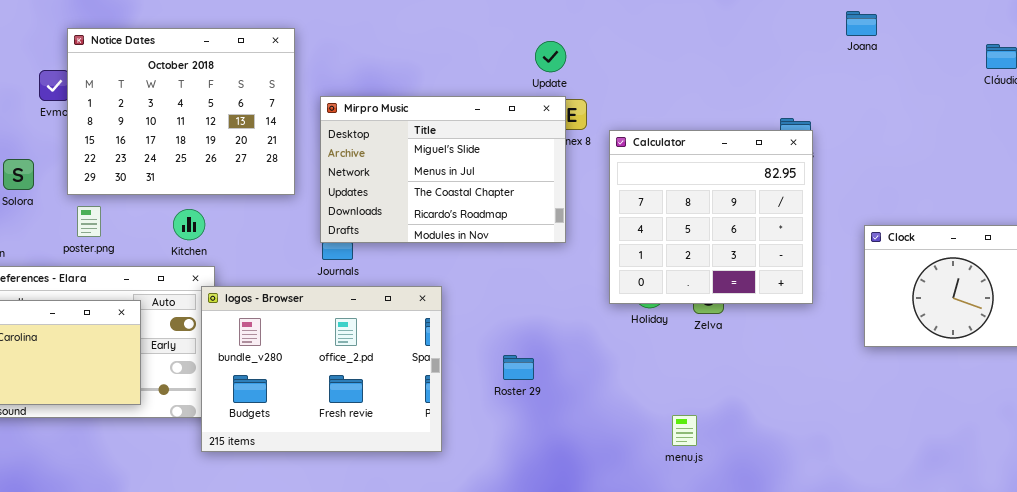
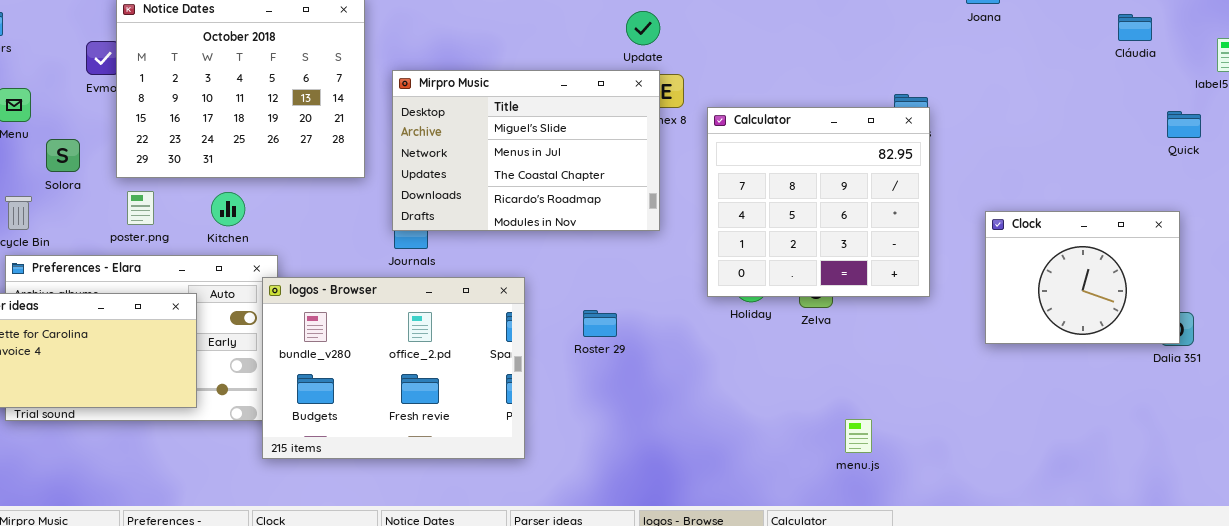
Kitchen: [173,209,205,240] -> [211,192,245,226], moved
Roster 29: [503,355,534,380] -> [583,310,617,337], moved
menu.js: [672,415,697,446] -> [845,419,872,453], moved

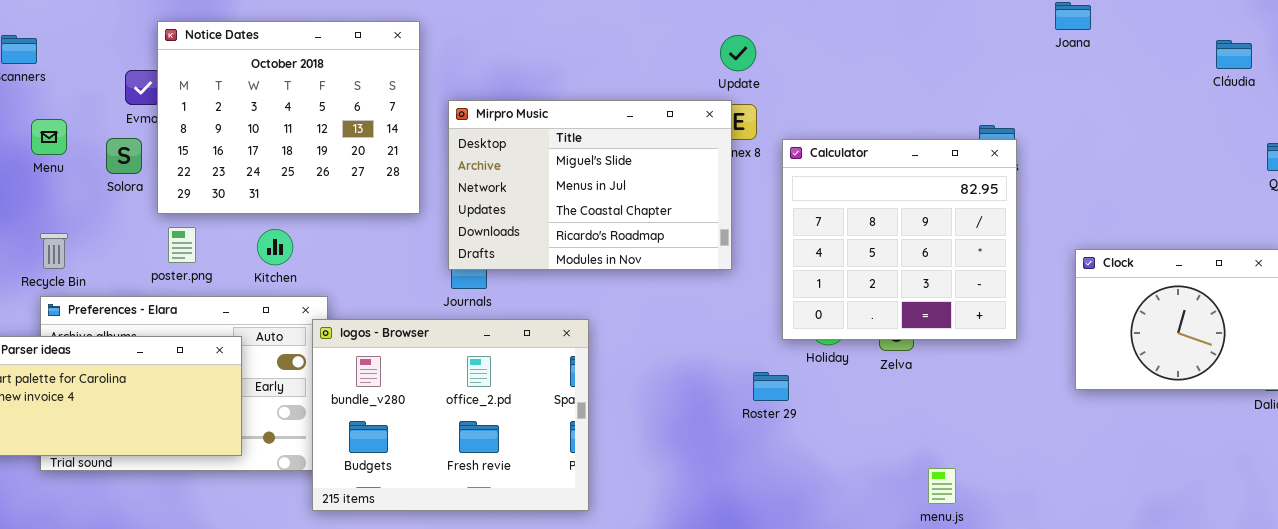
Update: [626,11,660,45] -> [720,35,756,71], moved
Solora: [46,139,80,172] -> [106,138,142,174], moved
Roster 29: [583,310,617,337] -> [753,372,789,401], moved

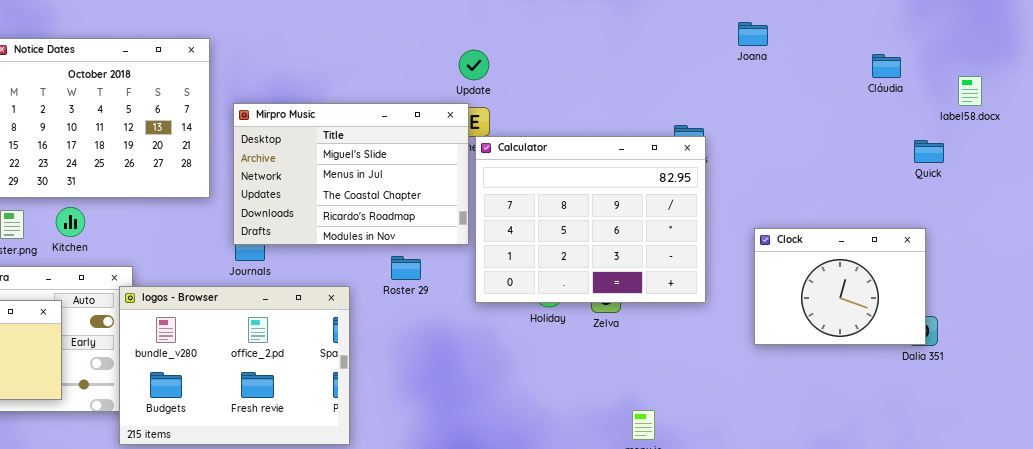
Calculator: [782,139,1017,340] -> [475,136,706,303], resized
Kitchen: [257,229,293,265] -> [56,207,85,237], moved
Roster 29: [753,372,789,401] -> [391,256,421,280], moved

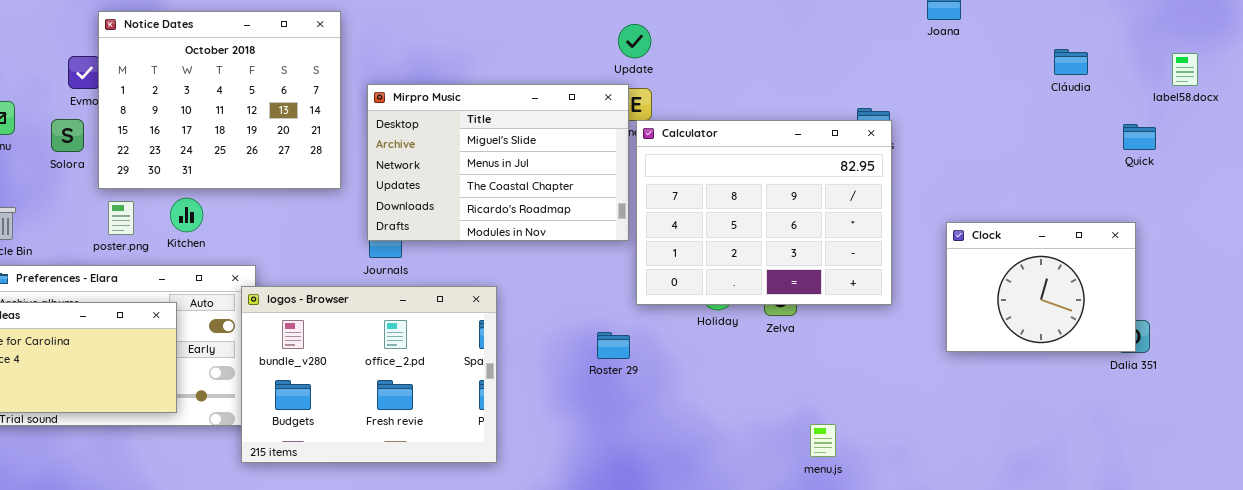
Cláudia: [872,54,901,78] -> [1054,49,1088,75], moved
Roster 29: [391,256,421,280] -> [597,332,630,359], moved

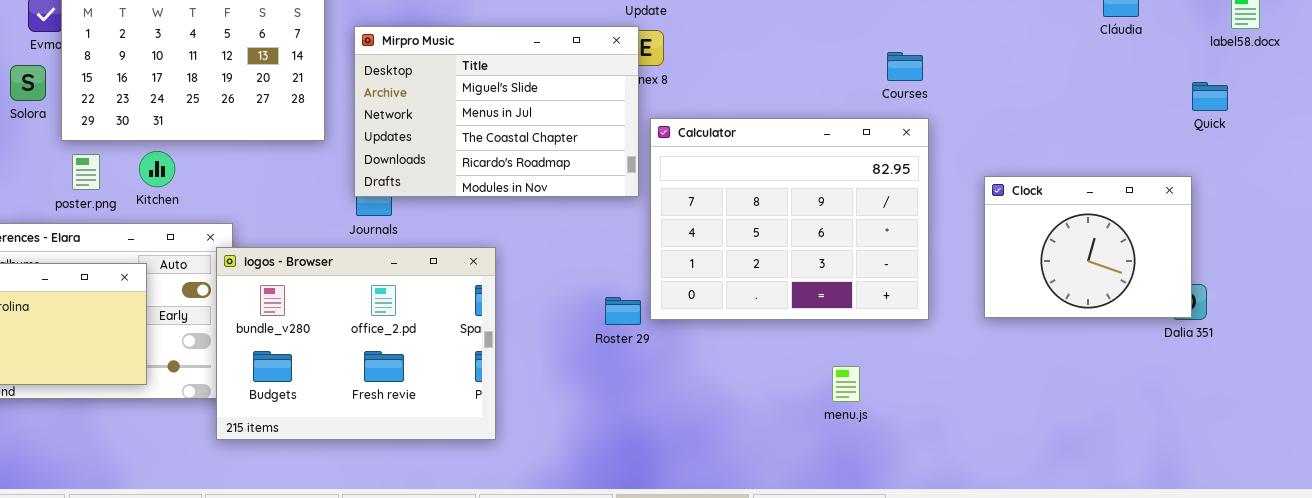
Calculator: [636,120,892,305] -> [650,118,929,320], moved
Quick: [1123,124,1156,150] -> [1192,82,1228,111], moved
menu.js: [810,424,836,457] -> [832,366,860,402], moved

